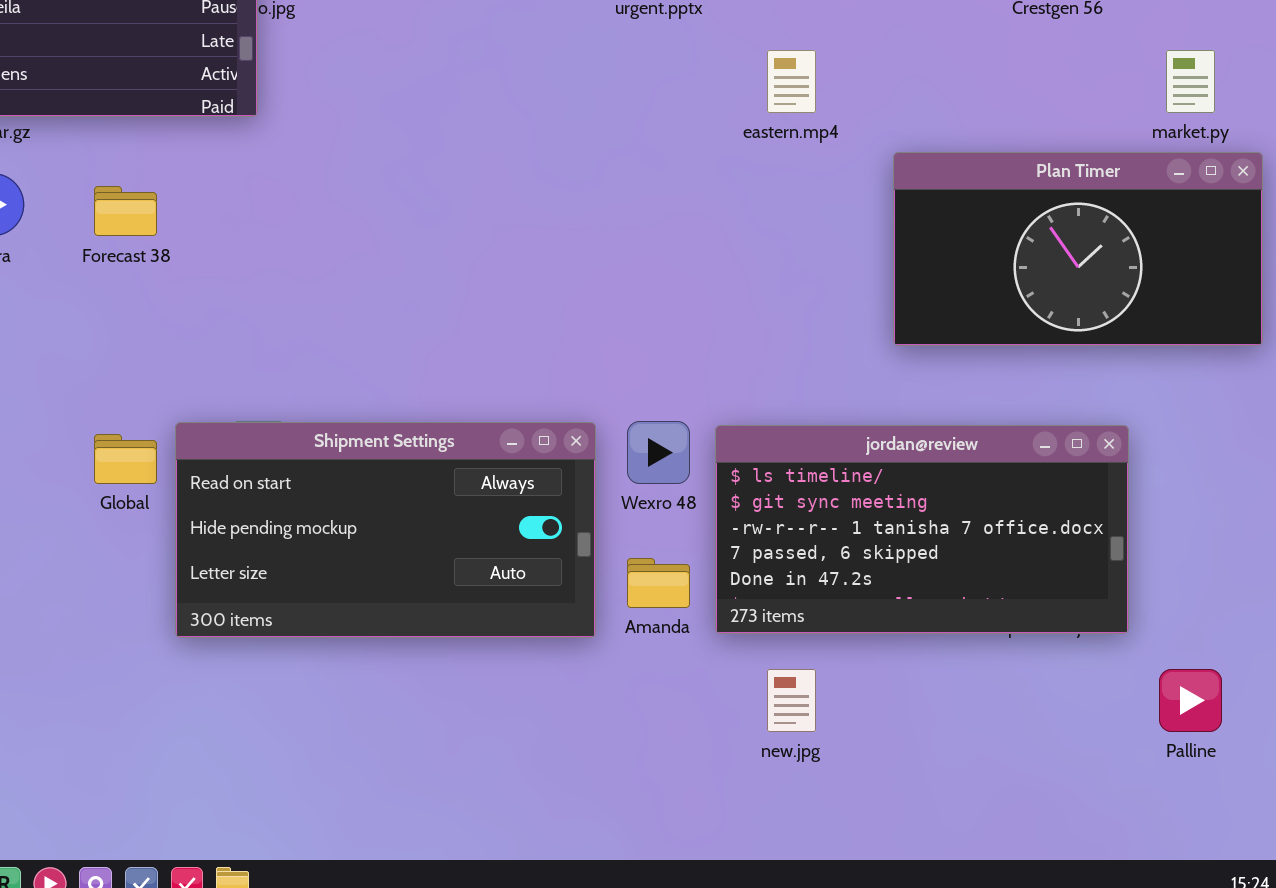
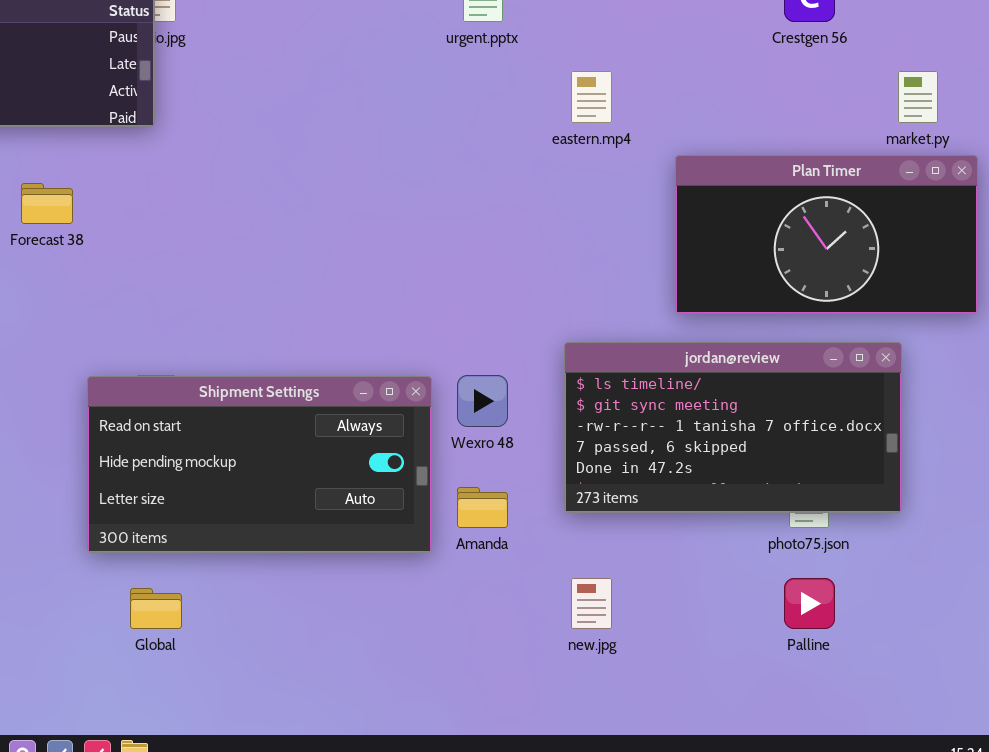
jordan@review: [715,425,1129,634] -> [564,342,902,513], moved
Global: [94,434,157,484] -> [130,588,182,629], moved
Palline: [1159,669,1222,732] -> [784,578,835,629], moved

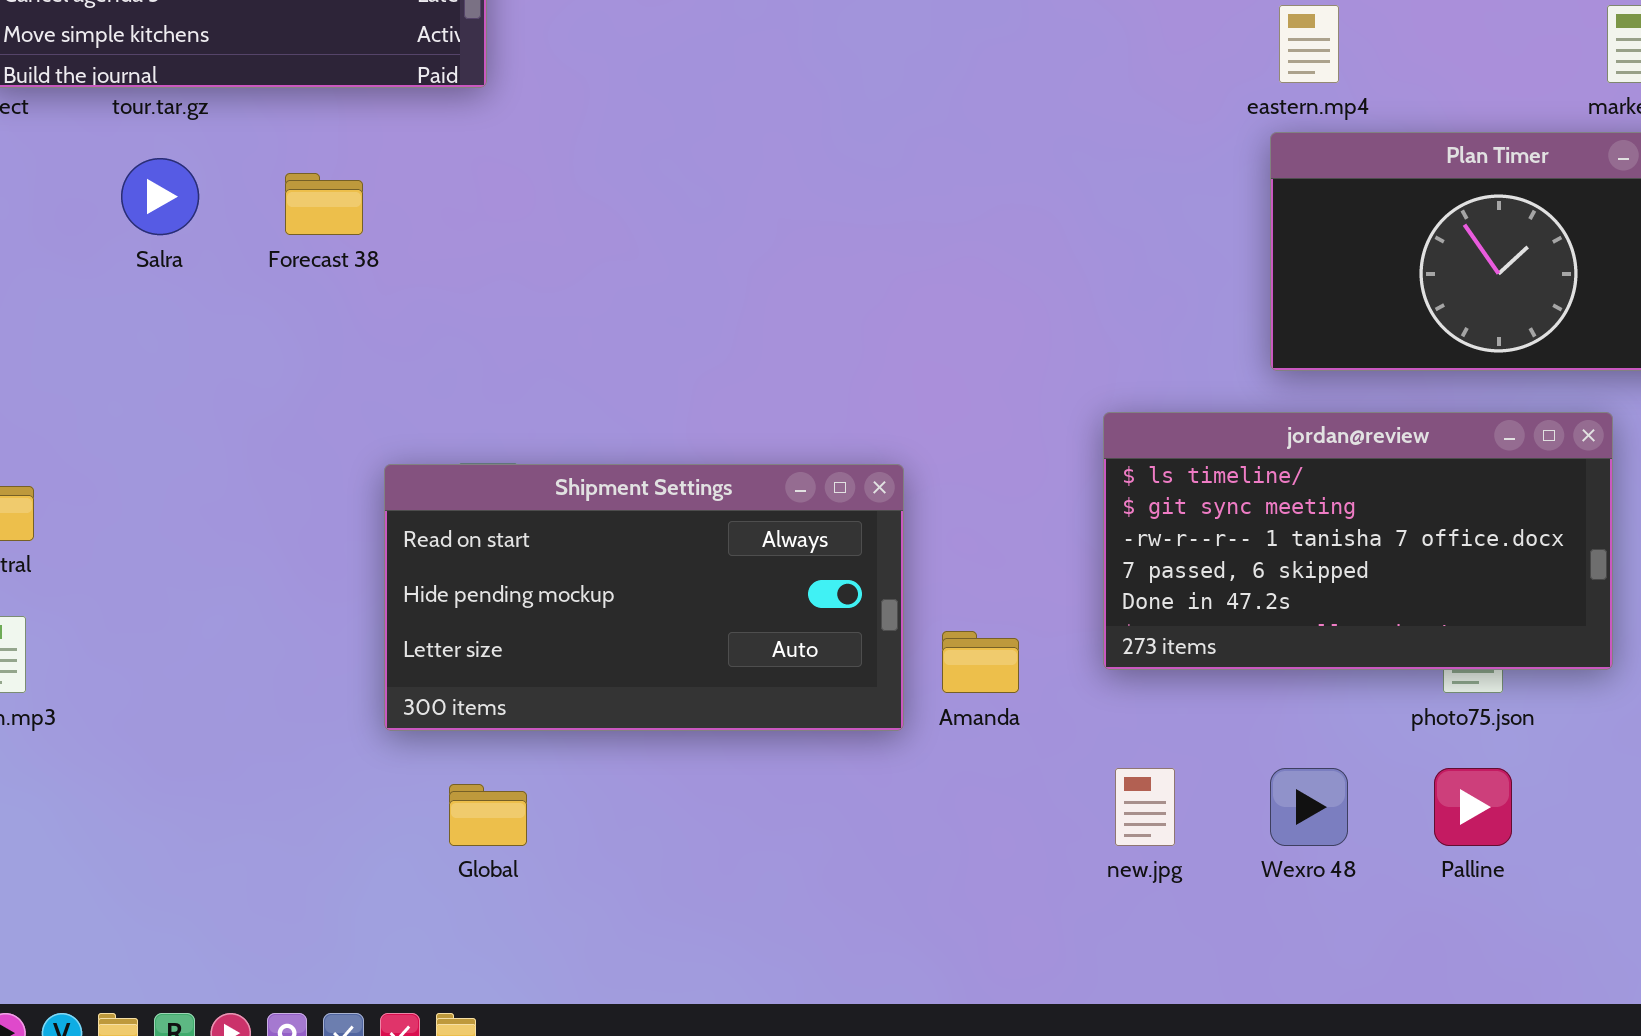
eastern.mp4: [571,71,612,123] -> [1279,5,1339,83], moved
Wexro 48: [457,375,508,427] -> [1270,768,1348,846], moved

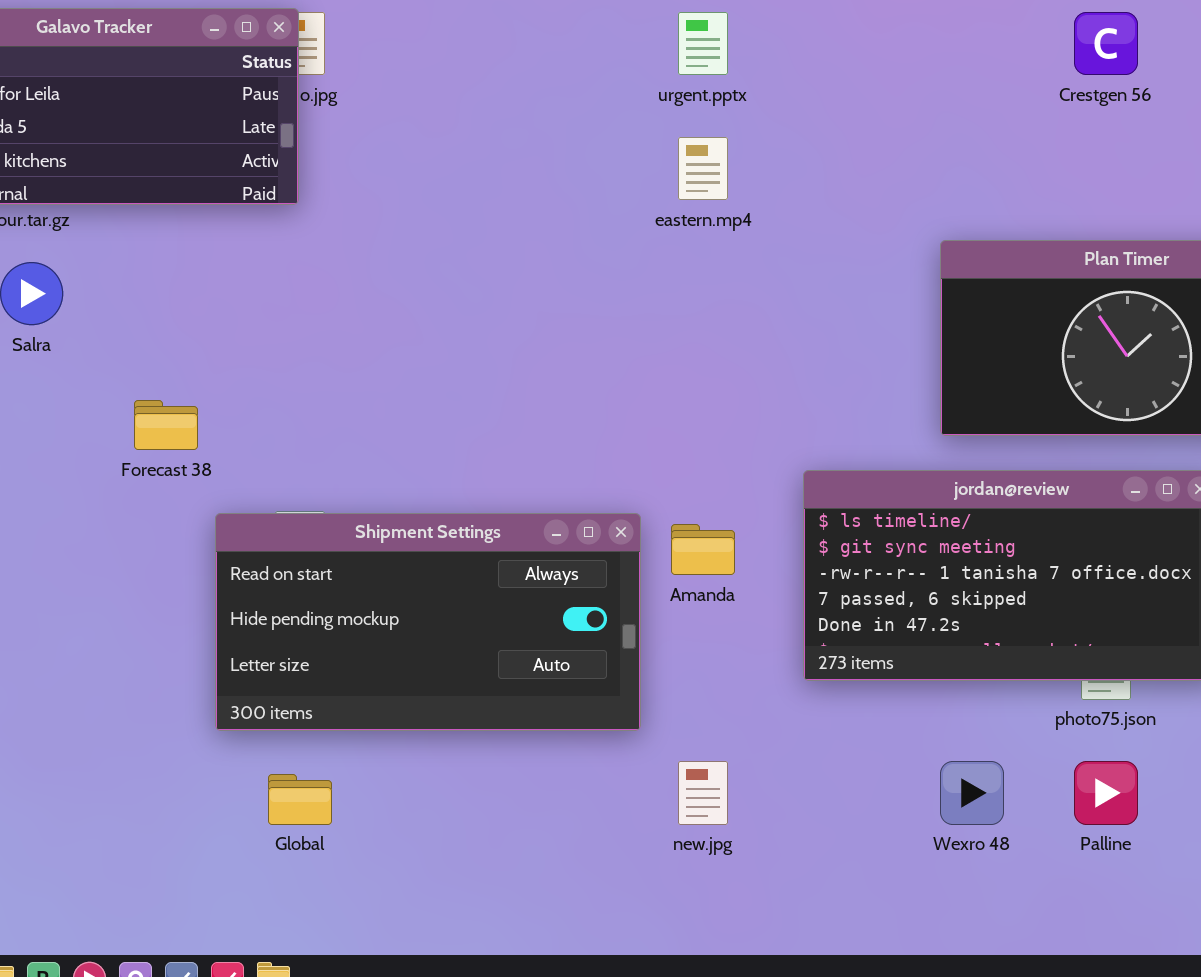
eastern.mp4: [1279,5,1339,83] -> [678,137,728,200], moved
Forecast 38: [285,173,363,235] -> [134,400,198,450], moved
Amanda: [942,631,1019,693] -> [671,524,735,575], moved
new.jpg: [1115,768,1175,846] -> [678,761,728,825], moved

